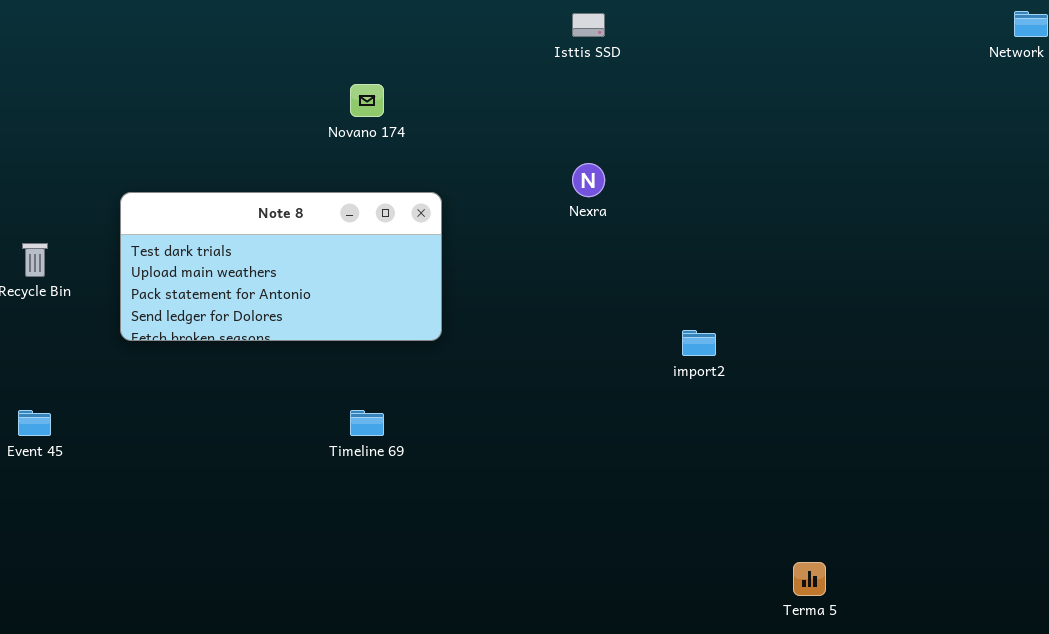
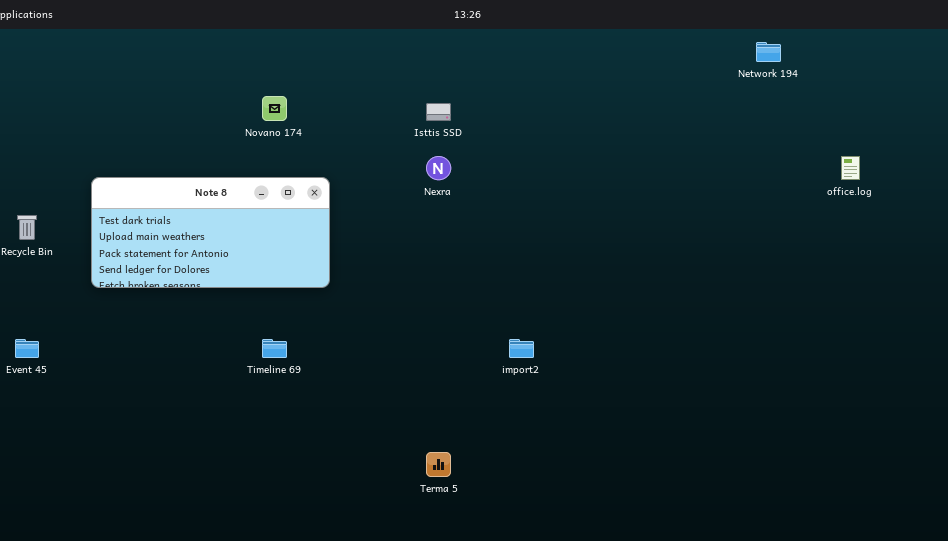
Isttis SSD: [572,13,605,37] -> [426,103,451,121], moved
import2: [682,330,716,356] -> [509,339,534,358], moved
Terma 5: [793,562,826,596] -> [426,452,451,477], moved

